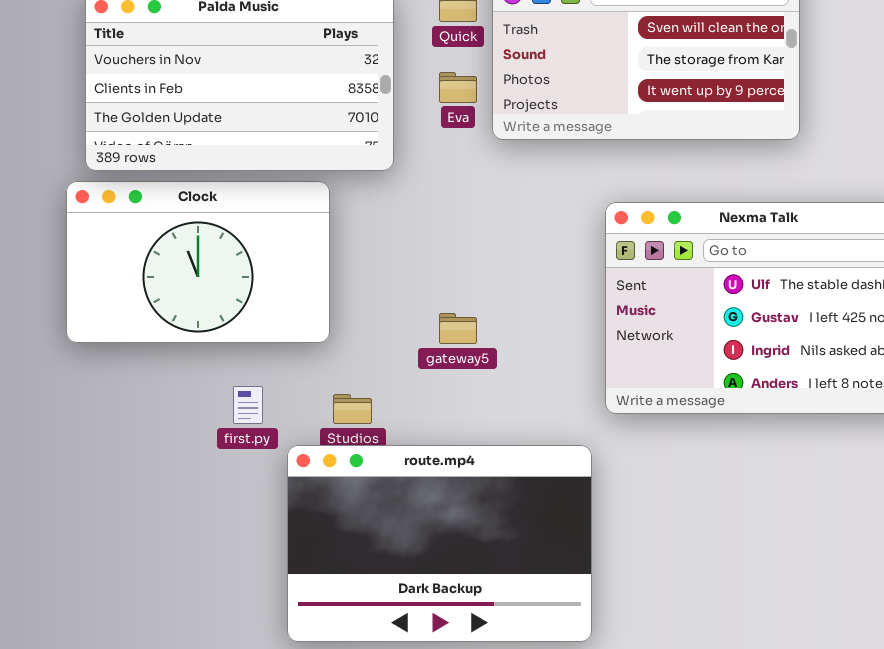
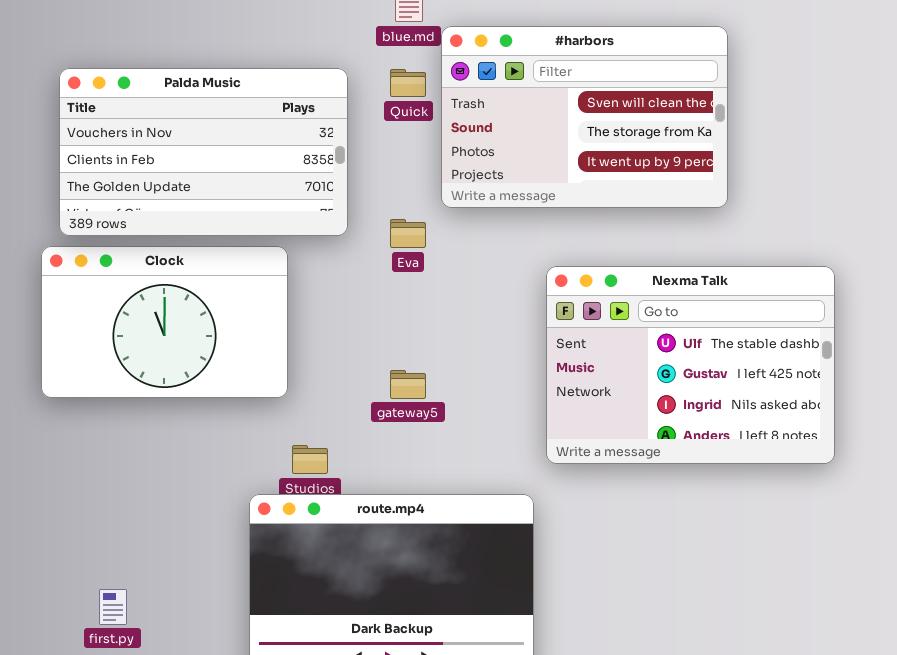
Eva: [439,72,477,103] -> [390,219,426,248], moved
first.py: [233,386,263,424] -> [99,589,127,625], moved

